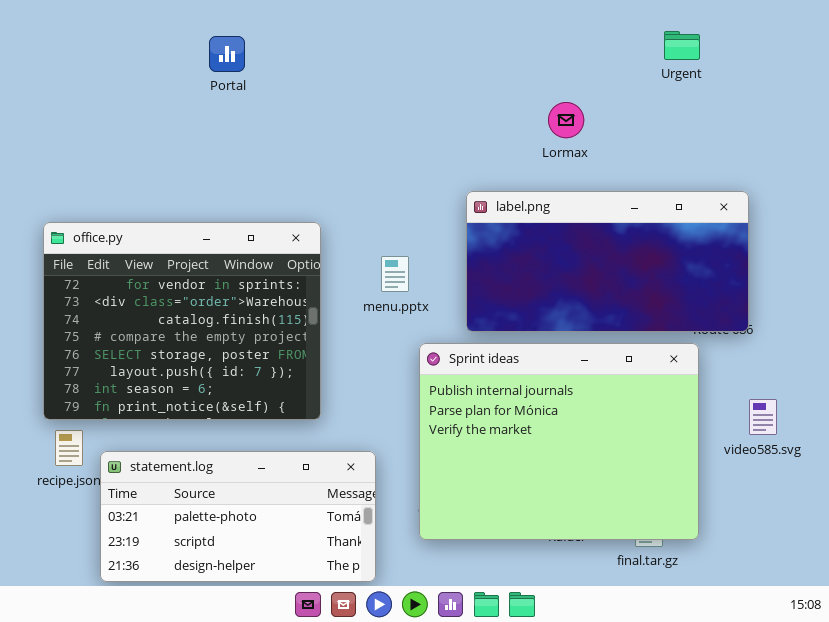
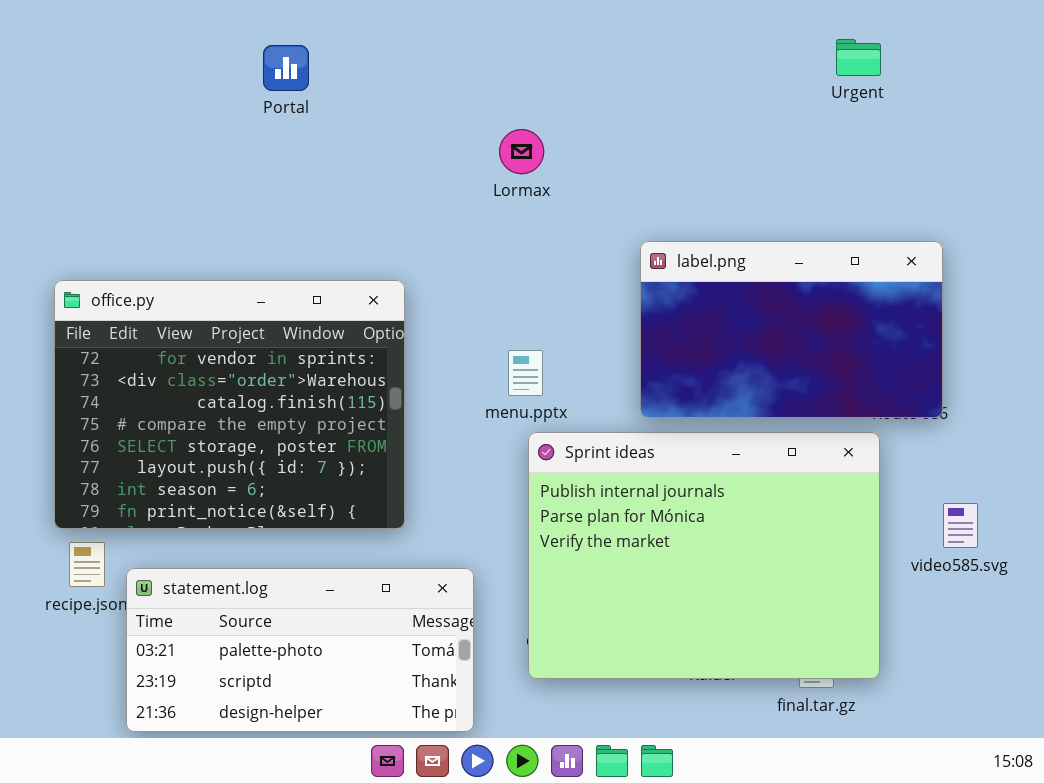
Lormax: [548,102,584,138] -> [499,129,544,174], moved
label.png: [466,191,749,332] -> [640,241,943,418], resized
menu.pptx: [381,256,409,292] -> [508,350,543,396], moved

